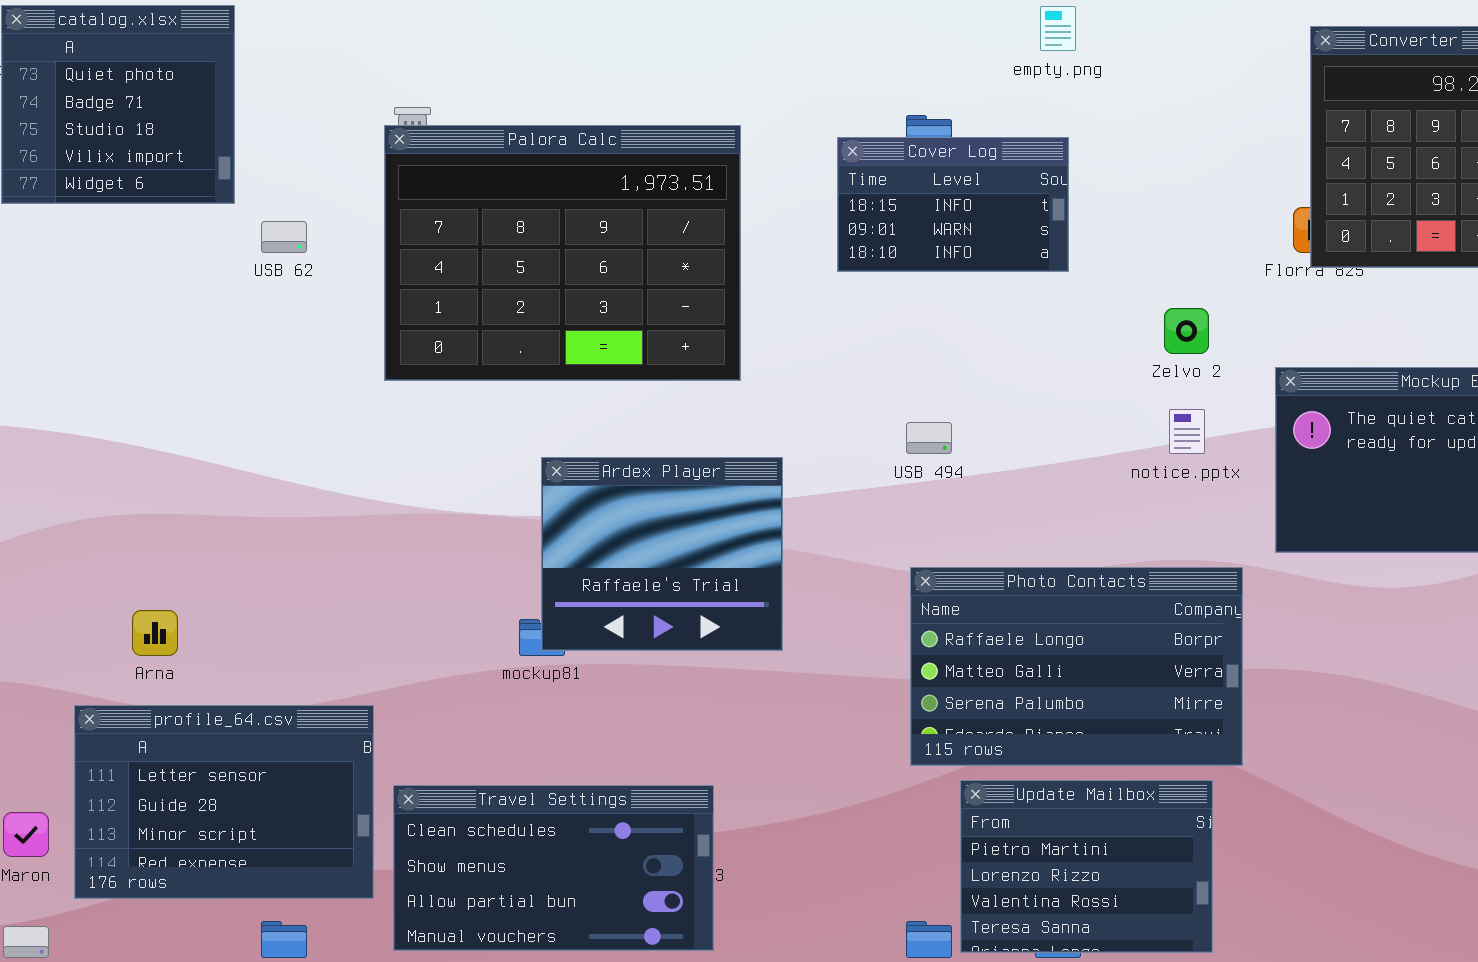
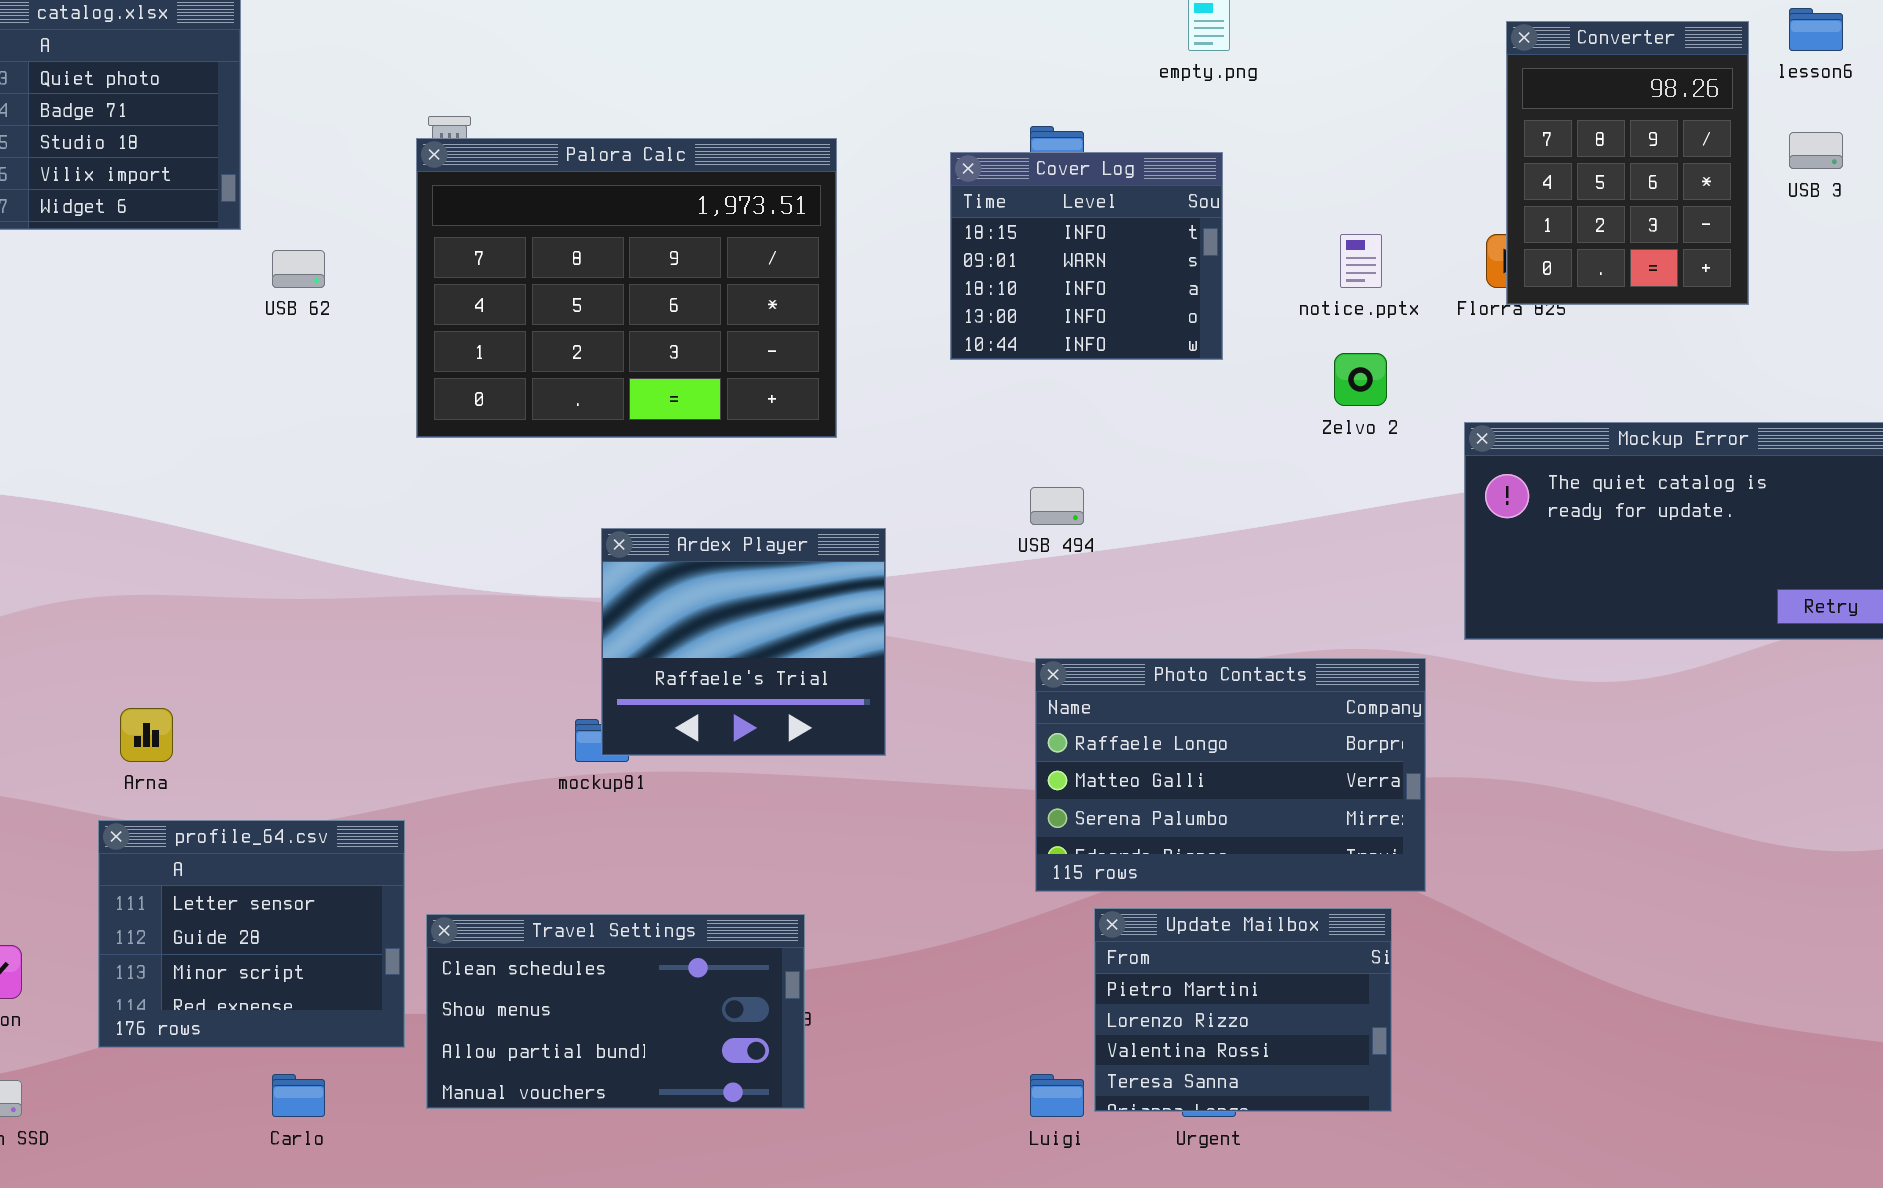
Cover Log: [837,137,1069,272] -> [950,152,1223,360], resized
notice.pptx: [1169,409,1205,454] -> [1340,234,1382,288], moved
profile_64.csv: [74,705,374,899] -> [98,820,405,1048], resized

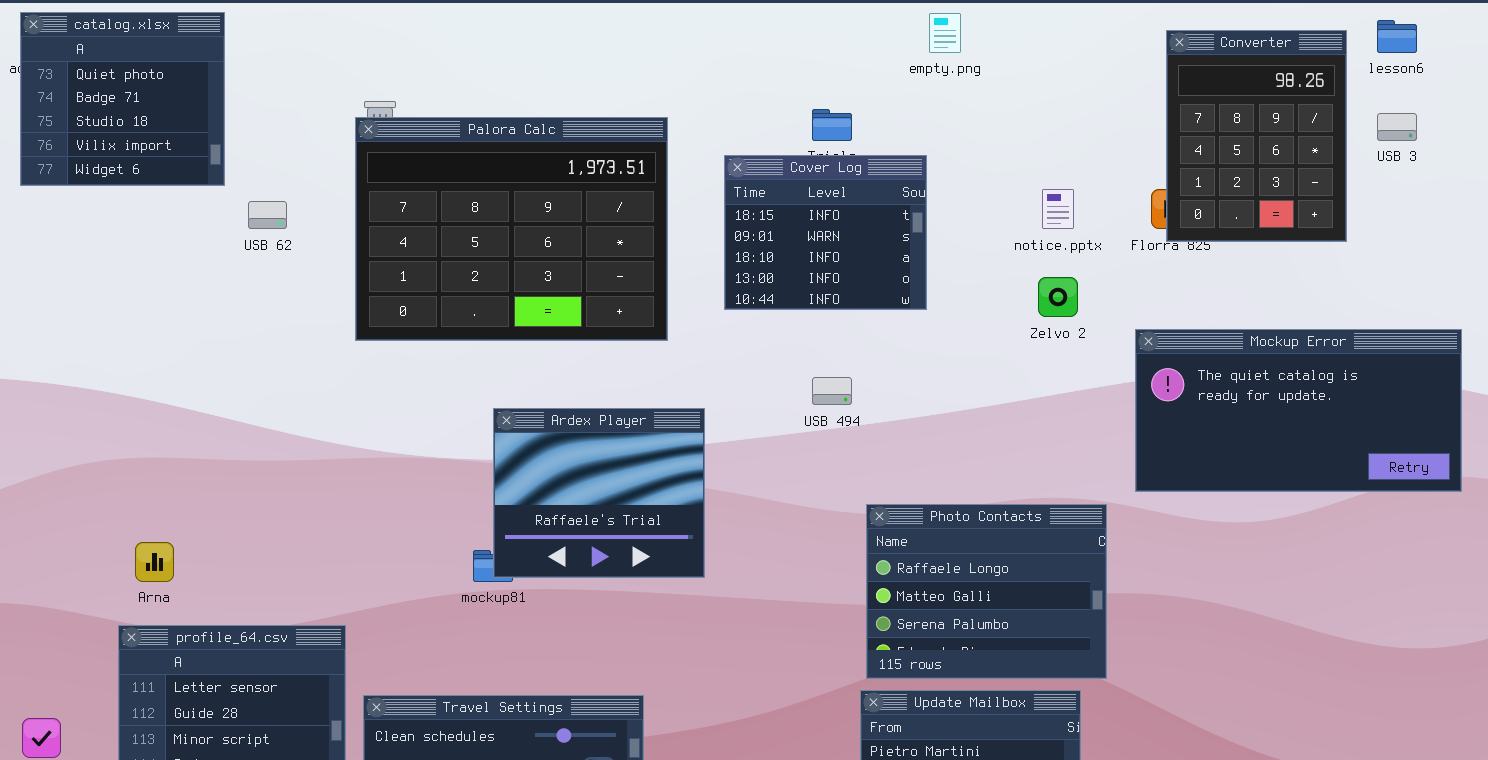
Cover Log: [950,152,1223,360] -> [724,155,927,310], moved
Photo Contacts: [1035,658,1426,892] -> [866,504,1107,679], resized

